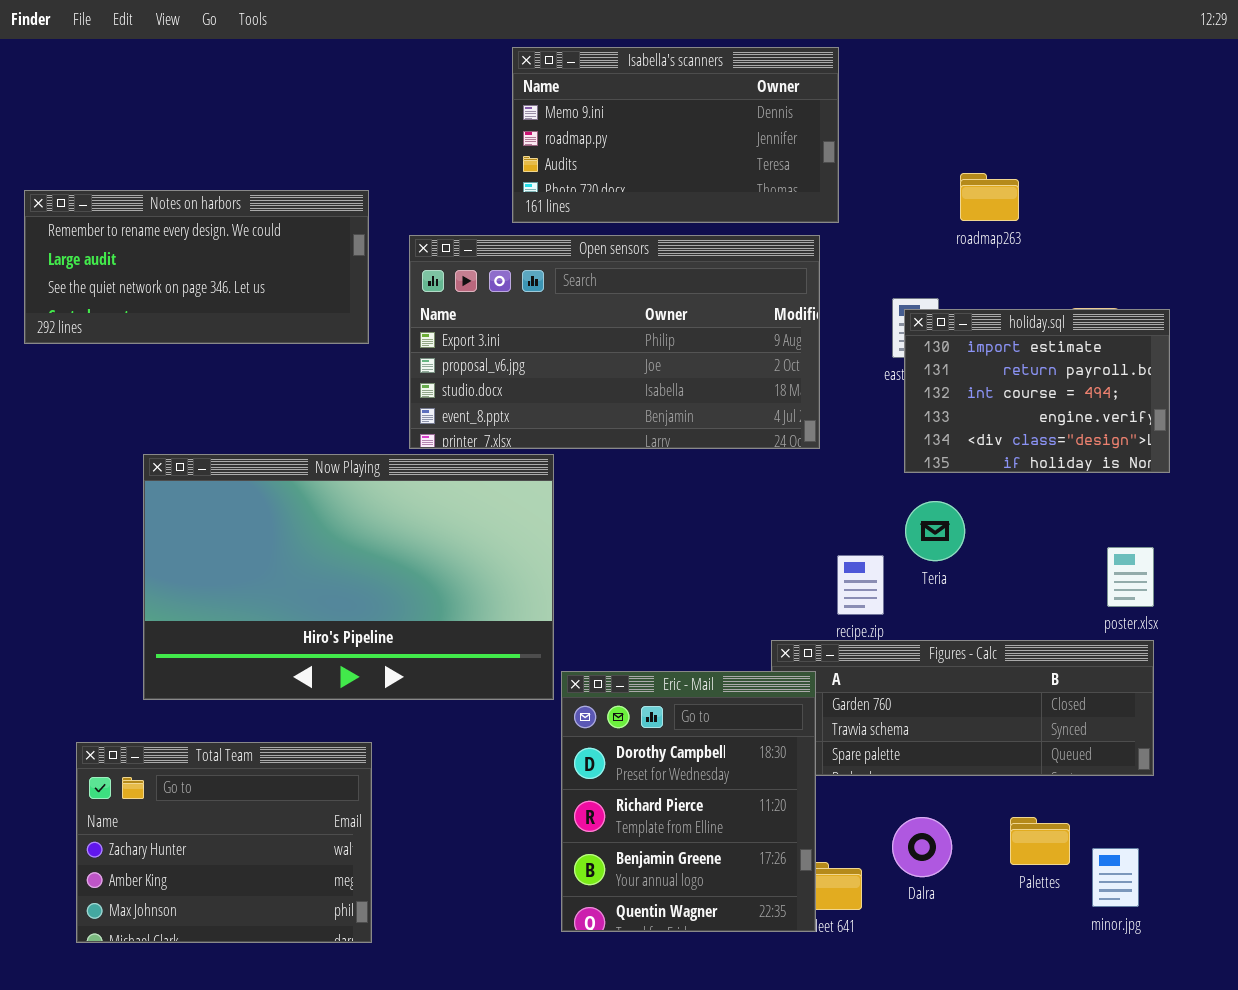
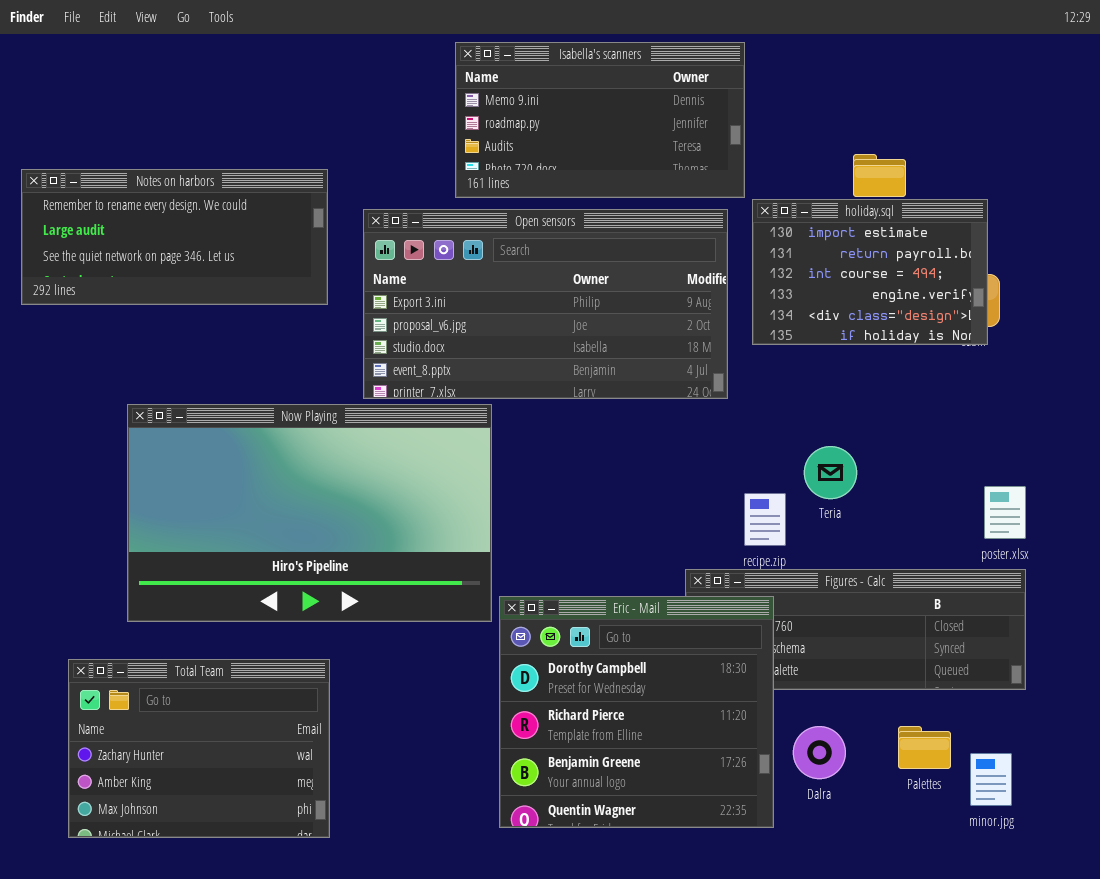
holiday.sql: [904,309,1170,473] -> [752,199,988,345], moved
Eric - Mail: [561,671,816,932] -> [499,596,774,828], resized

